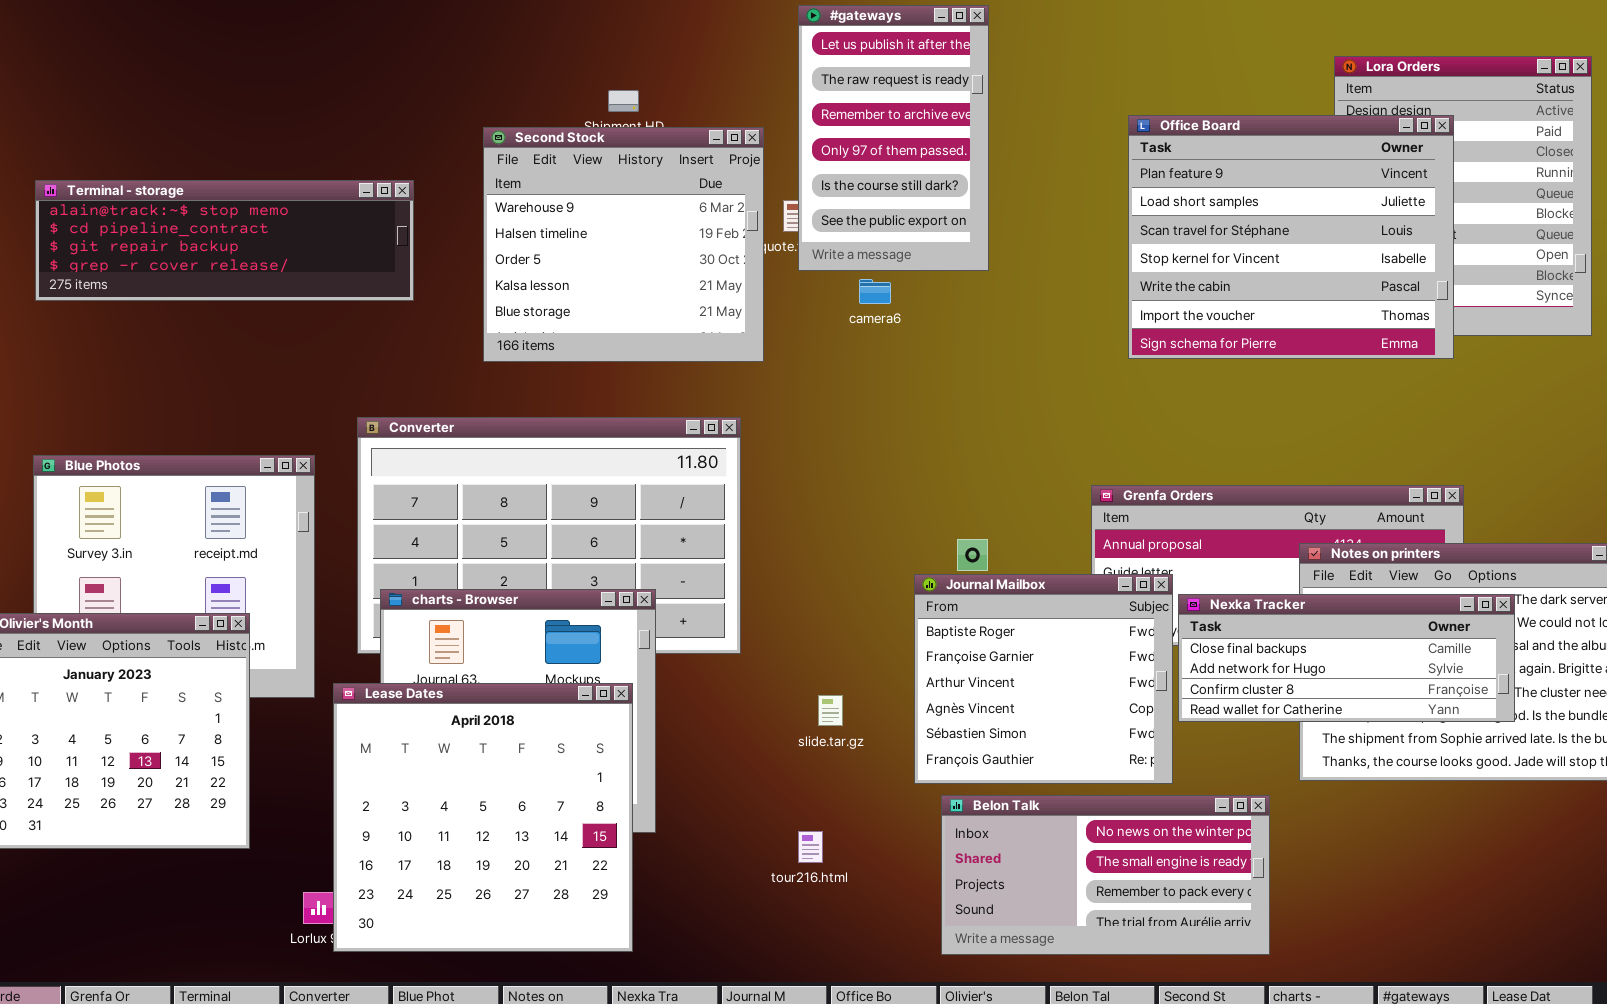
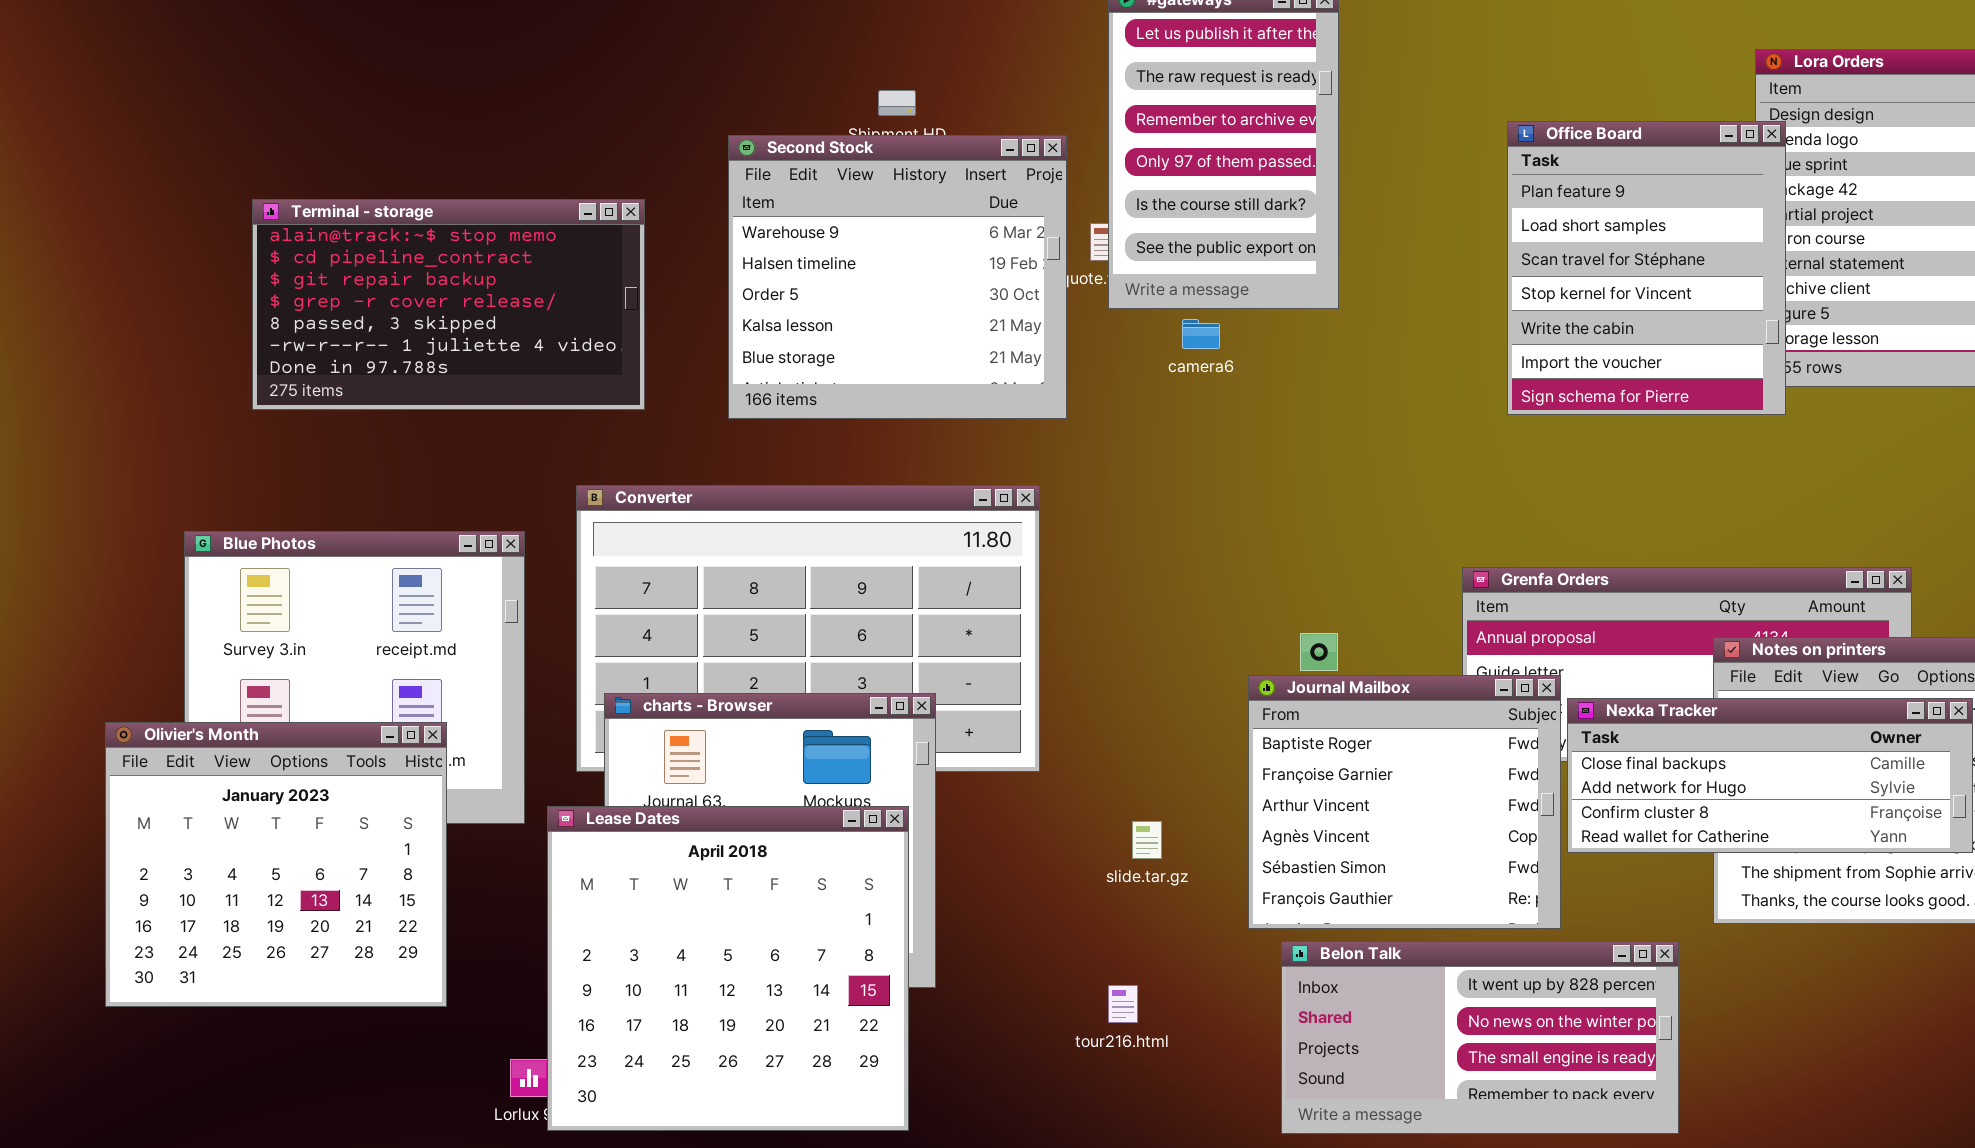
Office Board: [1128,115,1454,359] -> [1507,121,1786,415], resized
Terminal - storage: [35,180,414,301] -> [252,199,645,410], resized
Belon Talk: [941,795,1270,955] -> [1281,941,1679,1134], scrolled up 1 row

